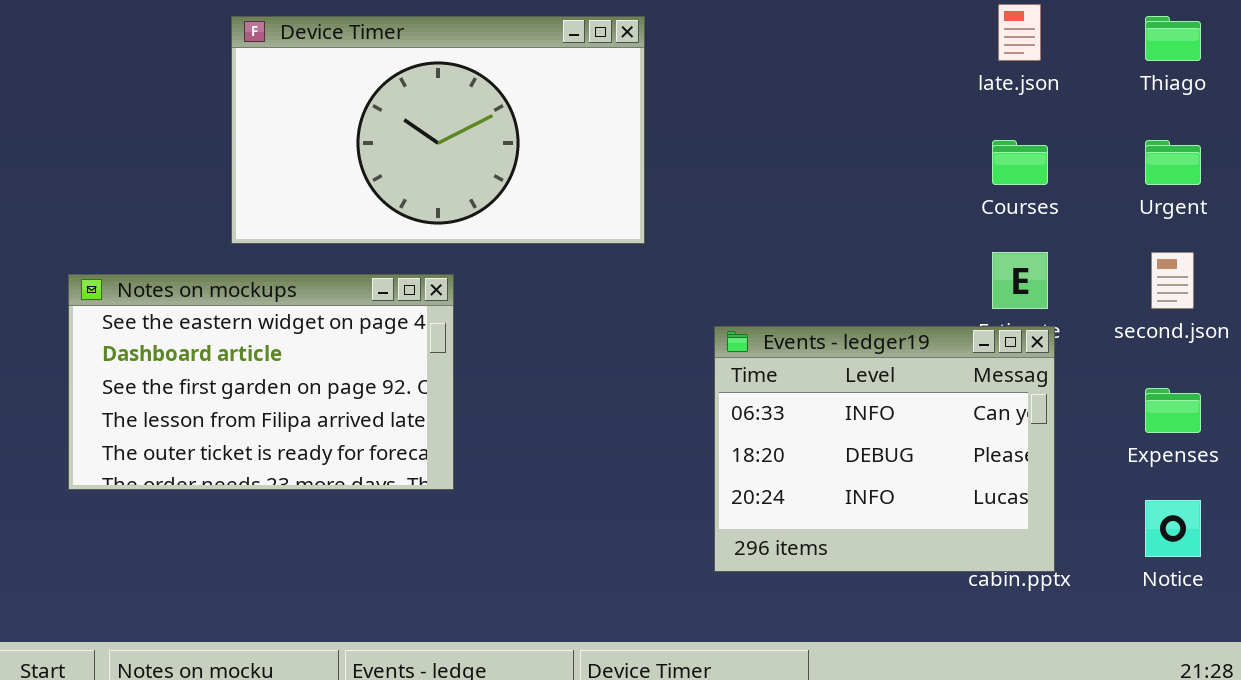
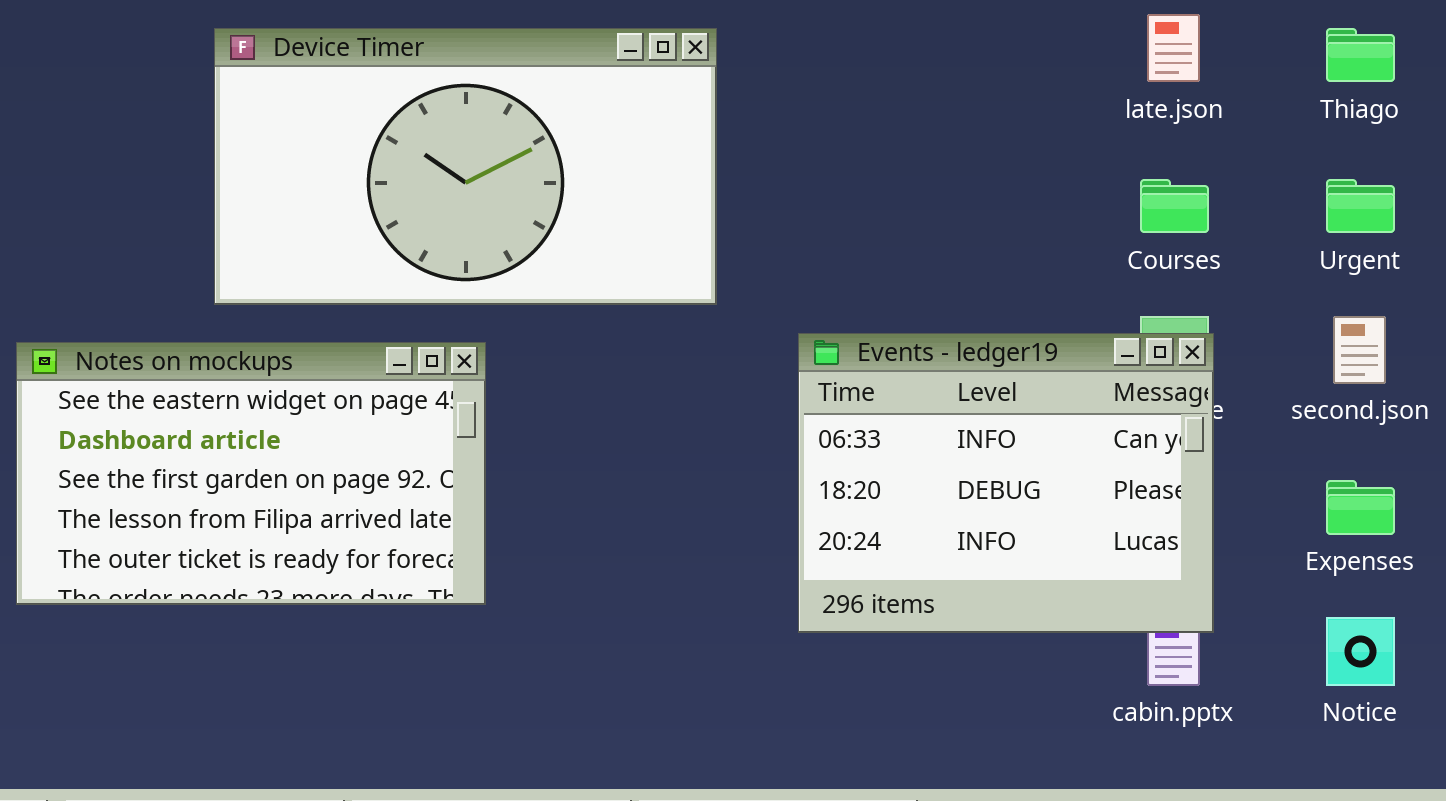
Events - ledger19: [714,326,1055,572] -> [798,333,1214,633], moved

